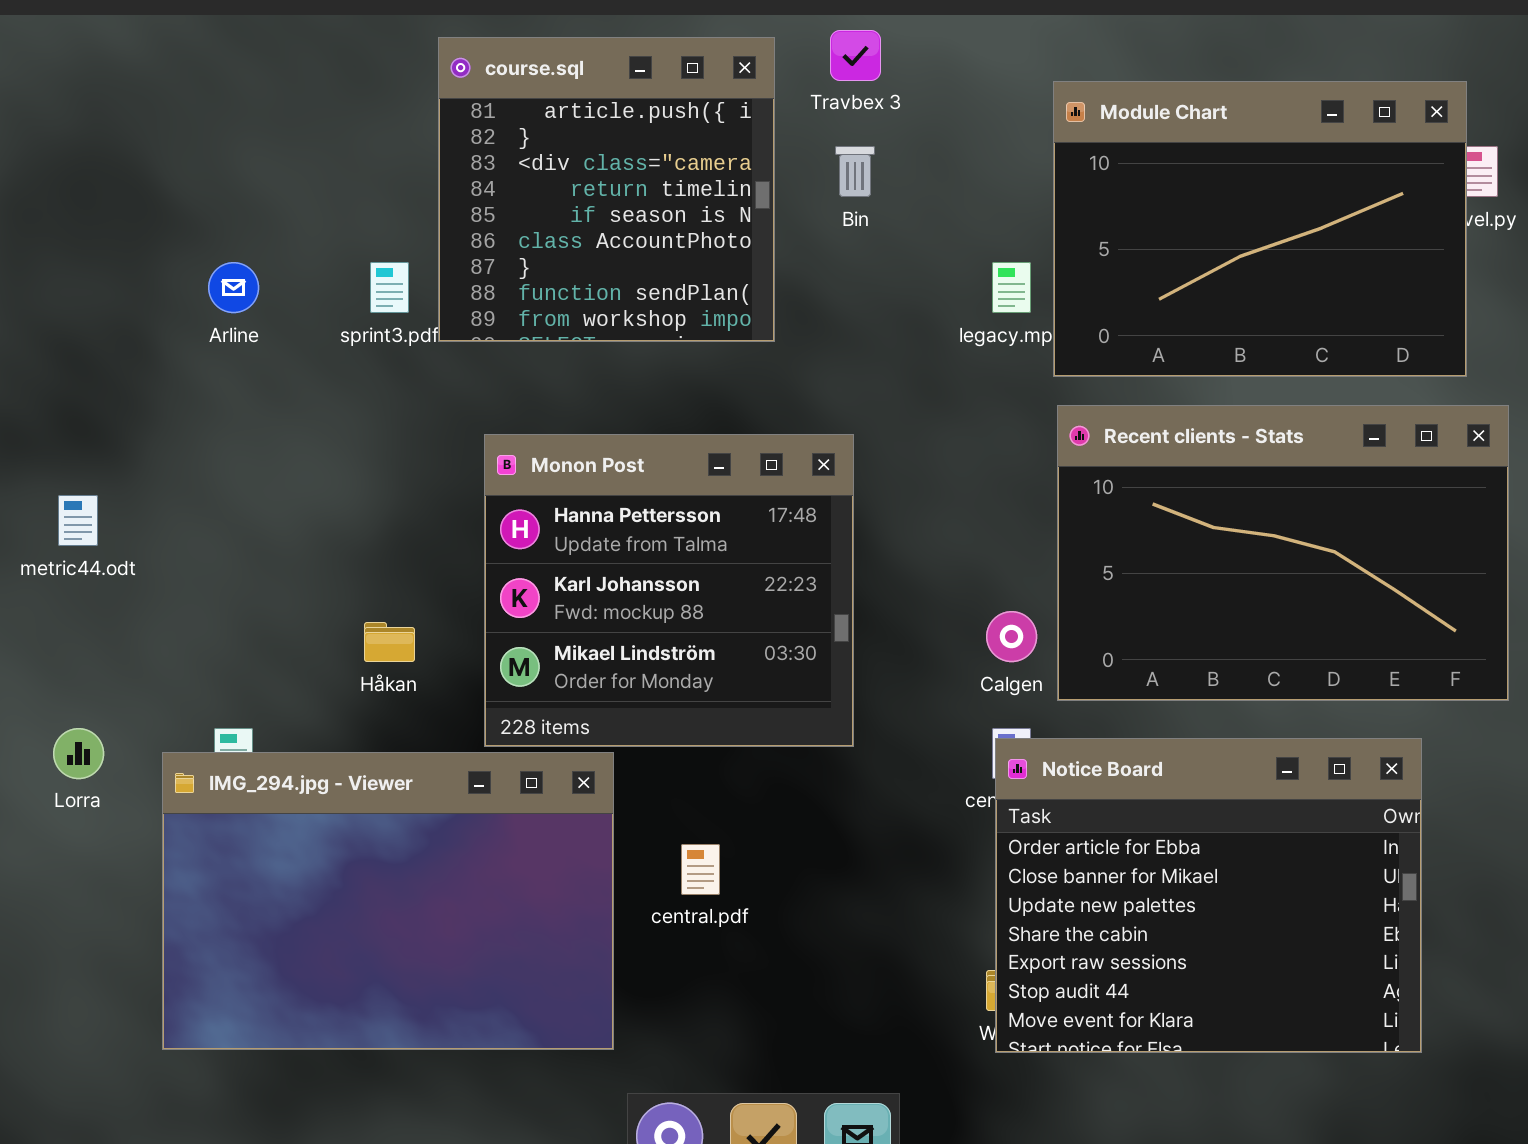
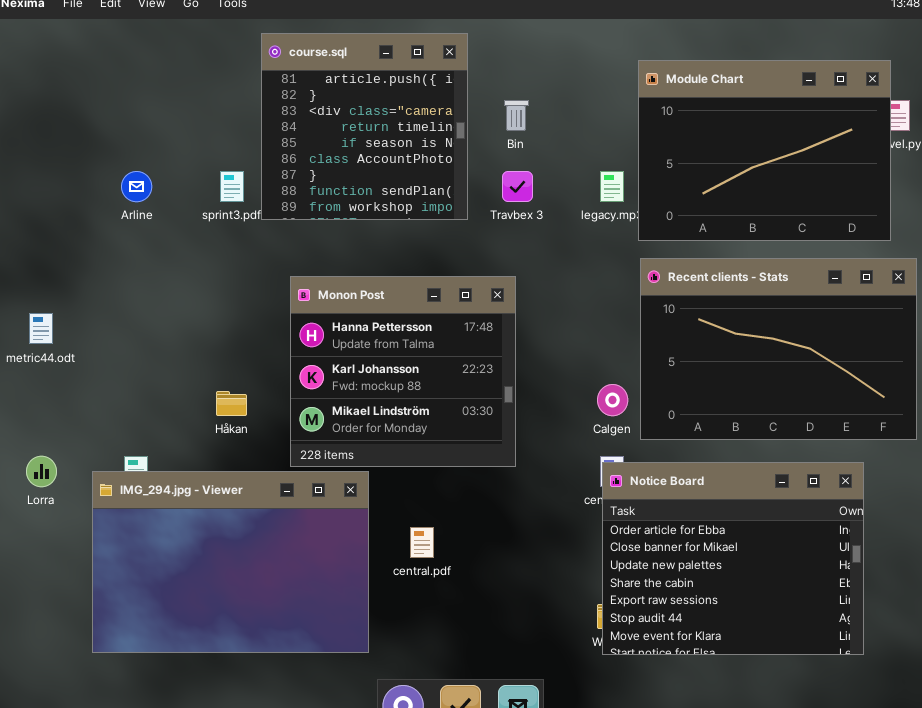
Travbex 3: [830,30,881,81] -> [502,171,533,202], moved

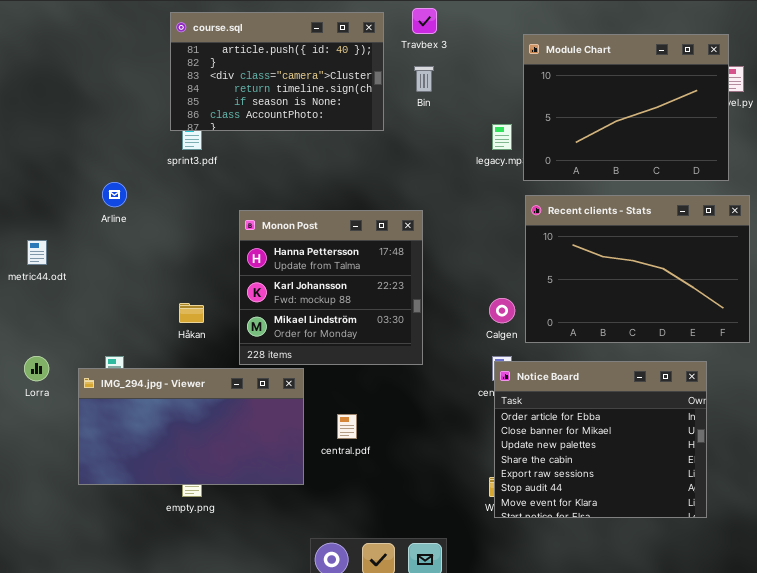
course.sql: [261,33,468,220] -> [170,12,384,131], resized
Arline: [121,171,152,202] -> [102,182,127,207], moved
Travbex 3: [502,171,533,202] -> [412,8,437,34], moved
IMG_294.jpg - Viewer: [92,471,369,653] -> [78,368,304,485], resized

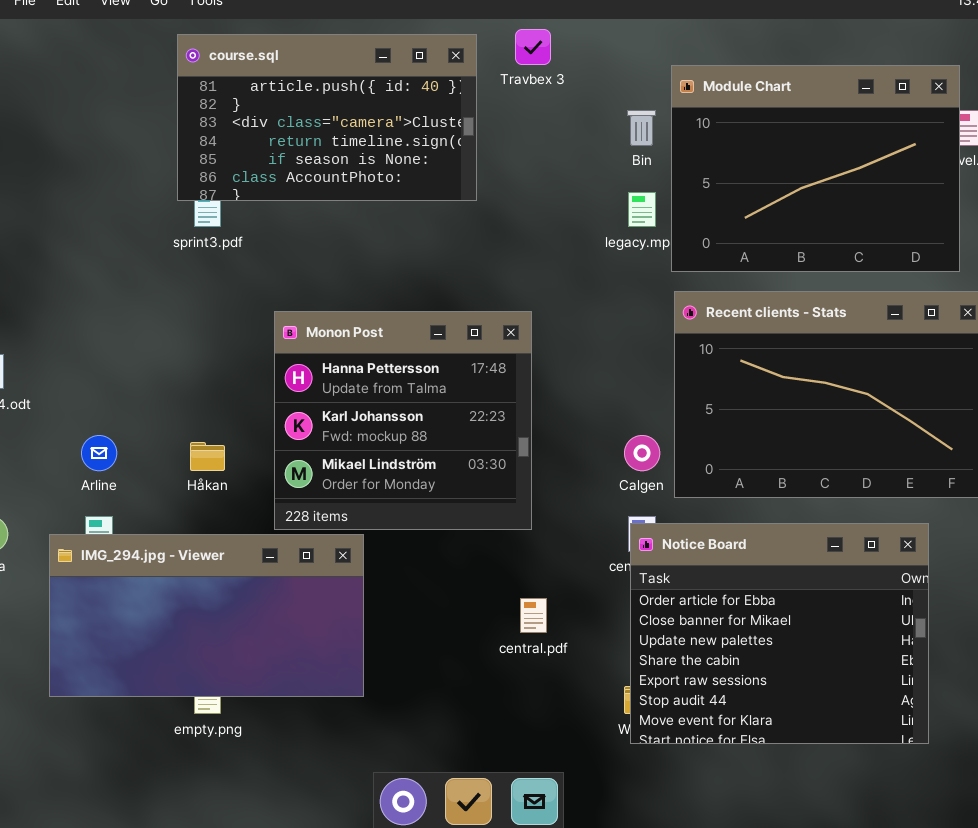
Bin: [414,66,434,92] -> [627,110,656,146], moved
Arline: [102,182,127,207] -> [81,435,117,471], moved
central.pdf: [337,414,357,439] -> [520,598,547,633], moved

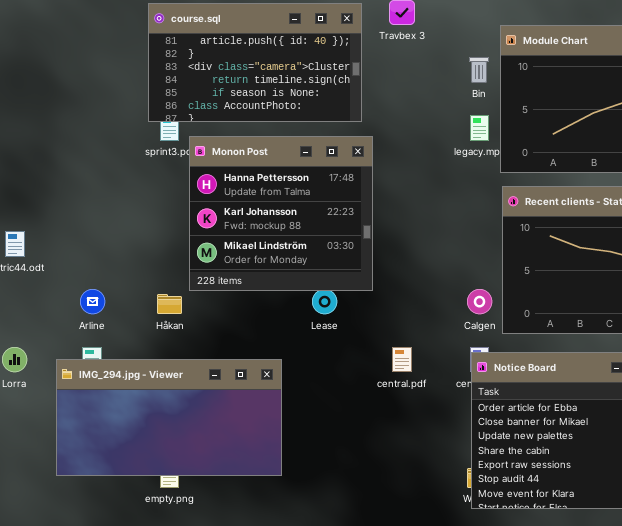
Monon Post: [274,311,532,530] -> [189,136,373,291], moved
central.pdf: [520,598,547,633] -> [392,347,412,372], moved

